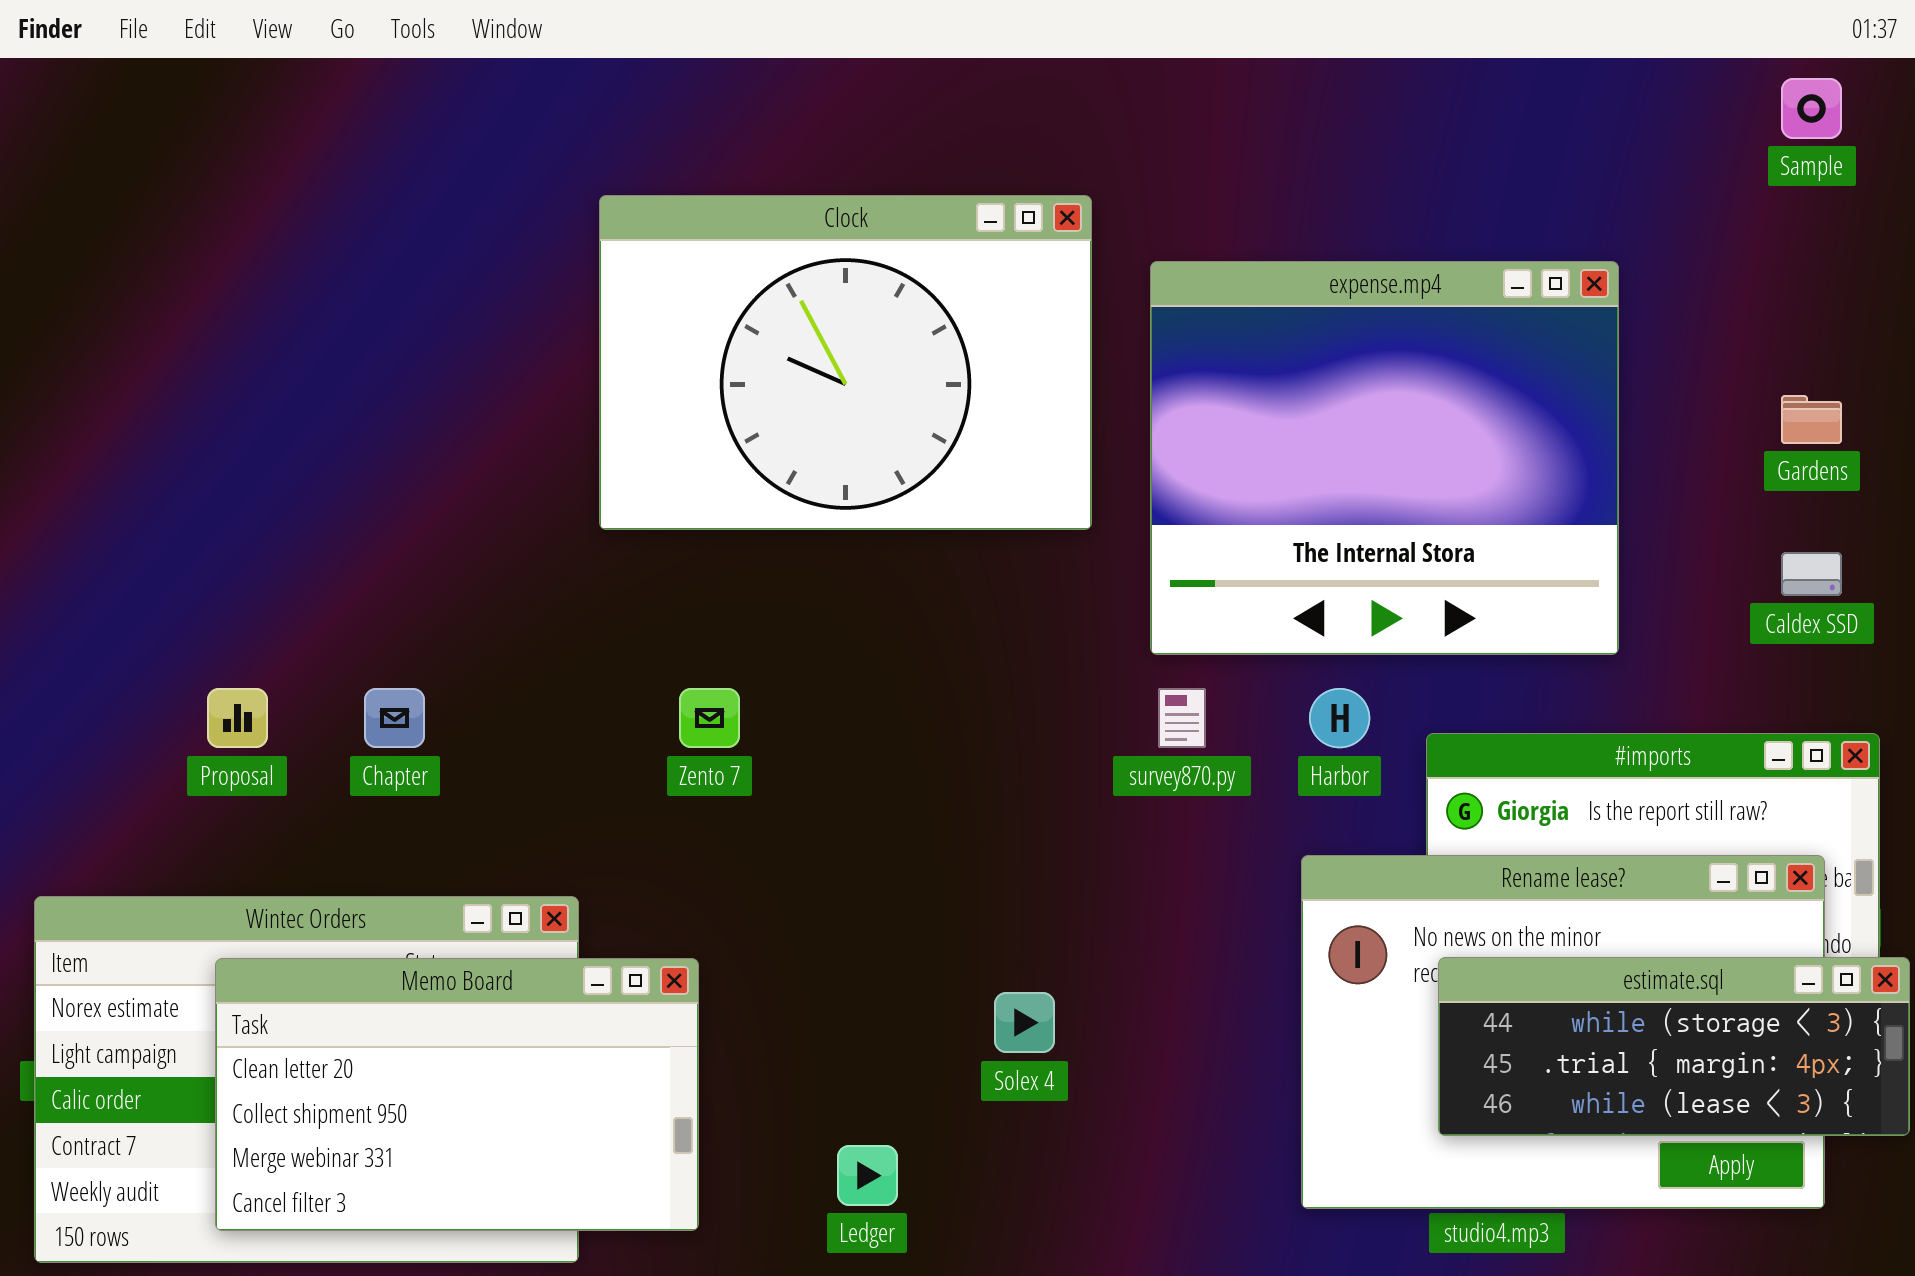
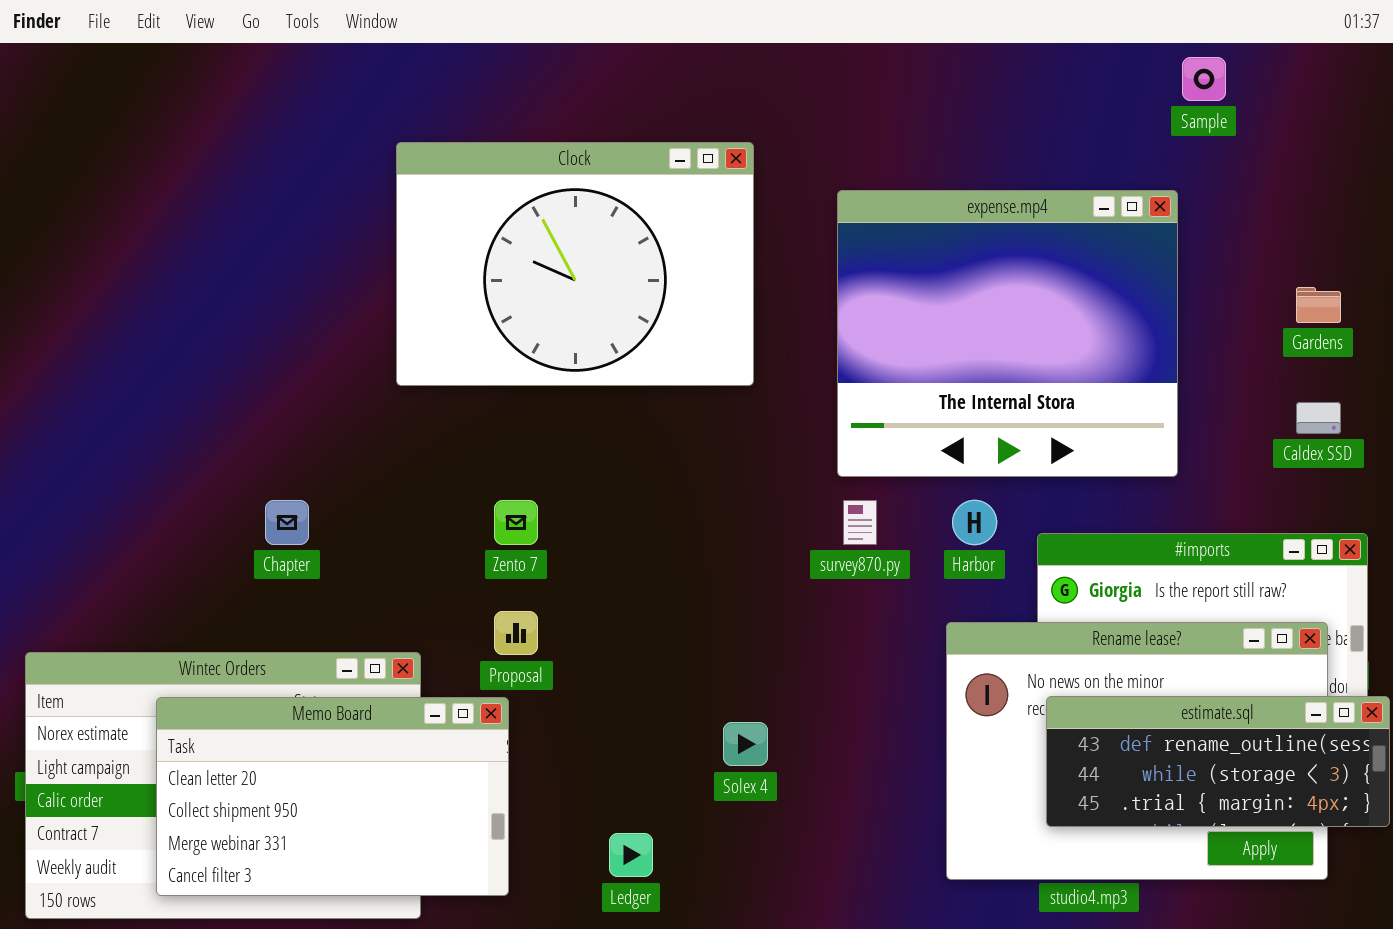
Sample: [1781,78,1842,139] -> [1182,57,1226,101], moved
Clock: [599,195,1092,530] -> [396,142,754,386], moved
Proposal: [207,688,268,748] -> [494,611,538,655], moved
estimate.sql: [1438,957,1910,1136] -> [1046,696,1390,827], scrolled up 1 row

